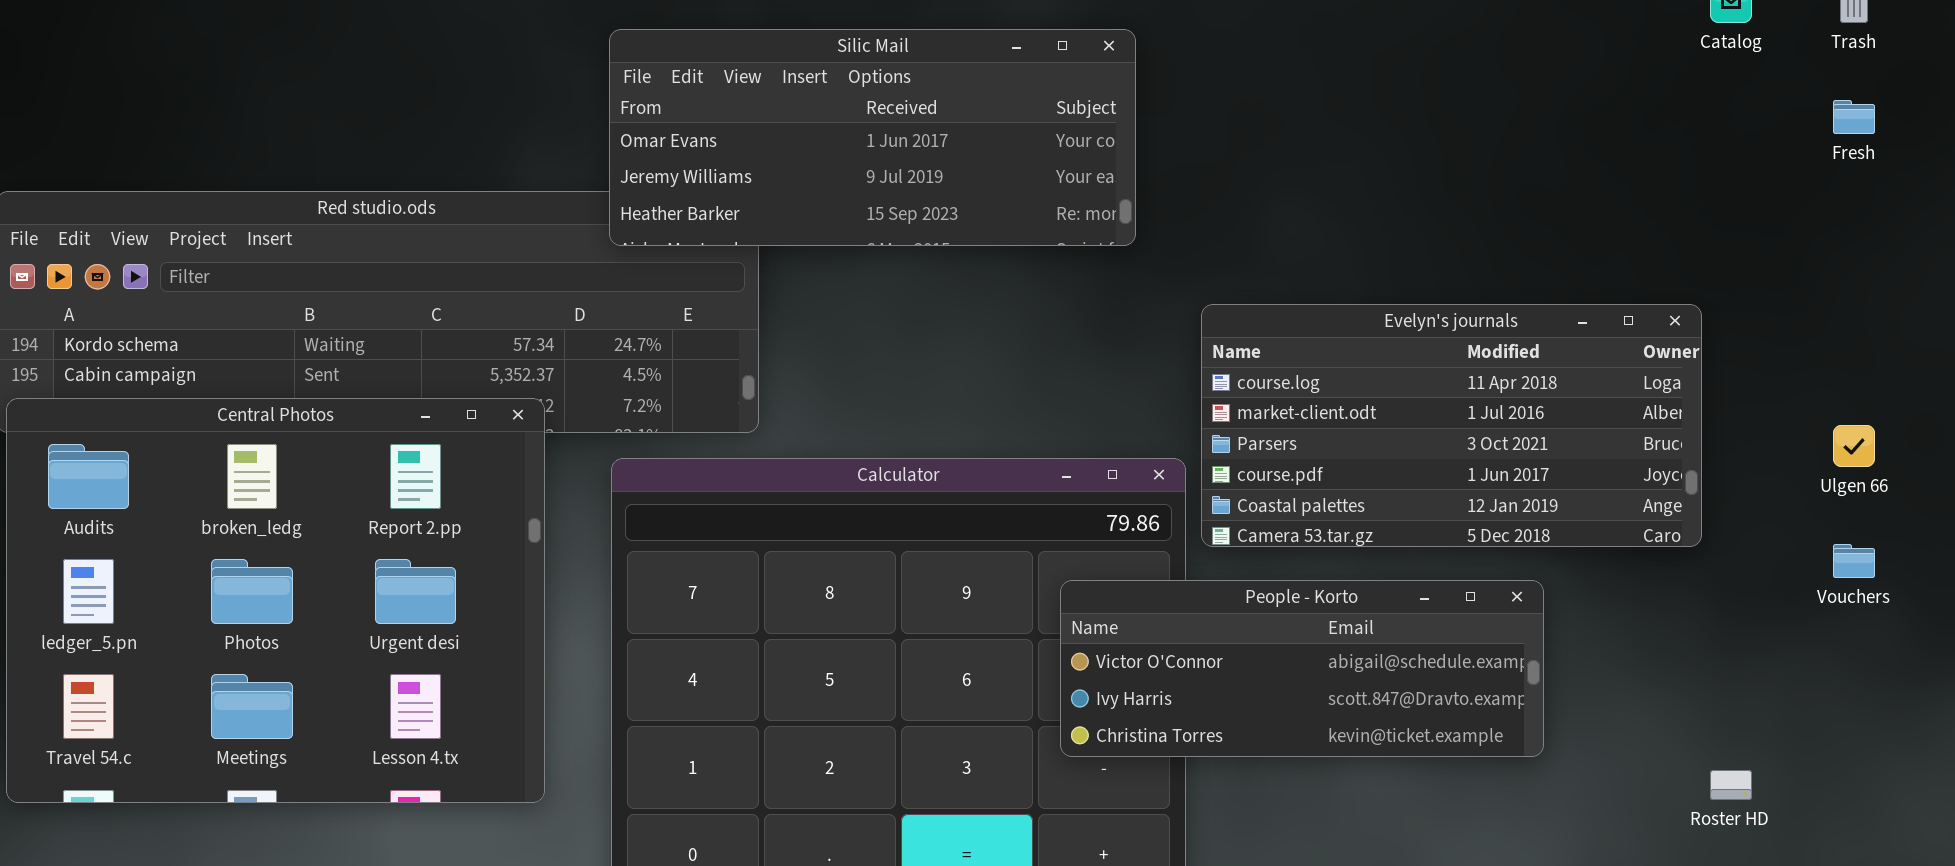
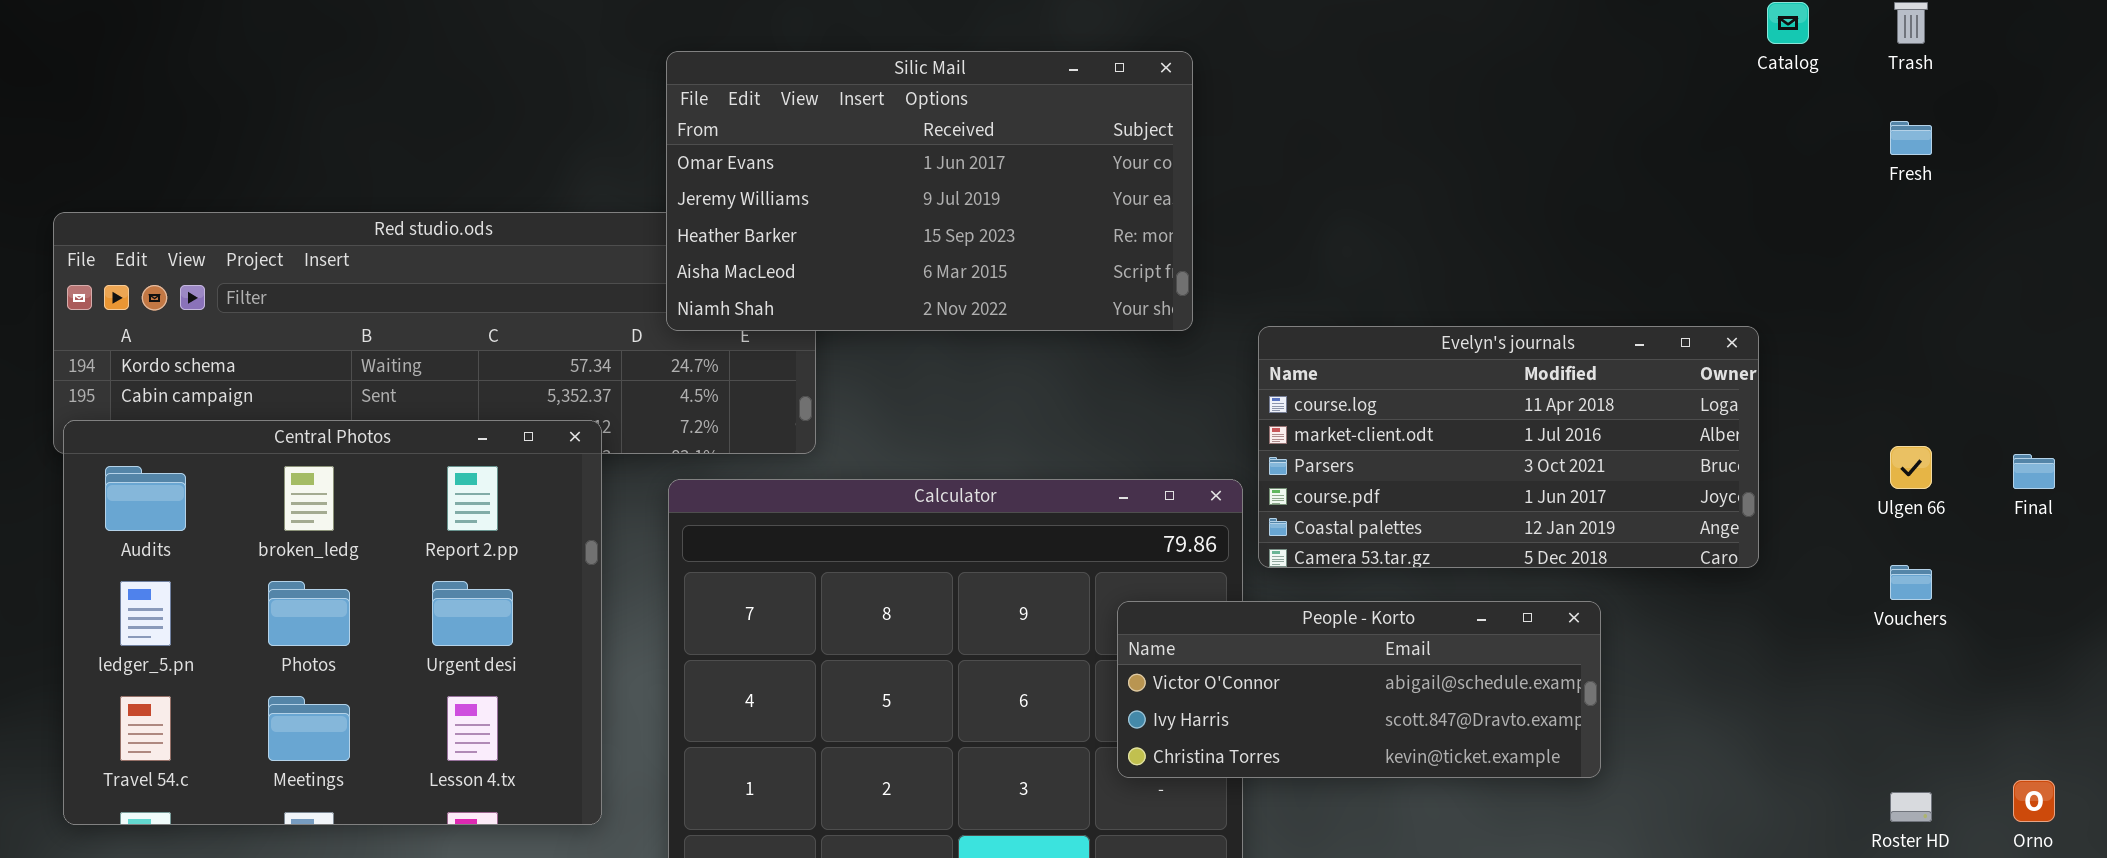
Silic Mail: [609,29,1136,246] -> [666,51,1193,331], resized
Roster HD: [1710,770,1752,800] -> [1890,792,1932,822], moved

